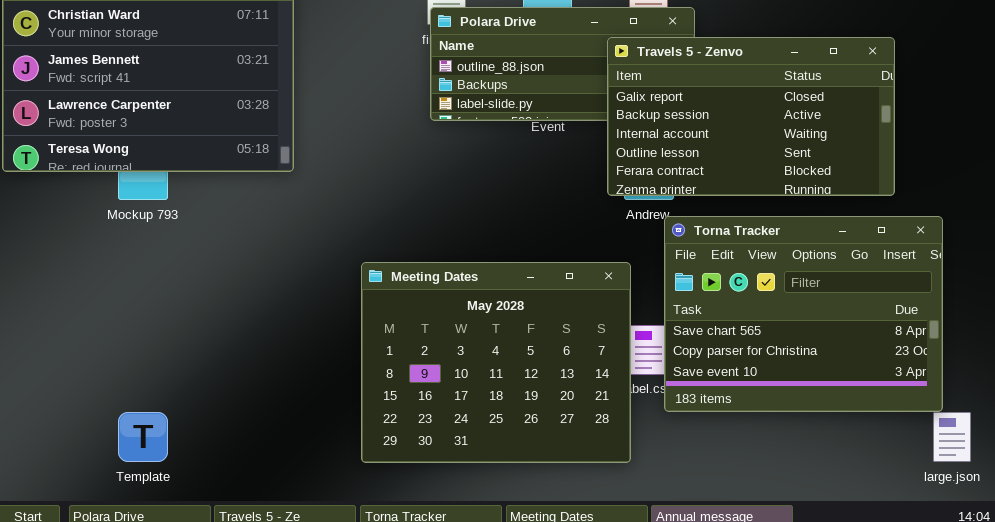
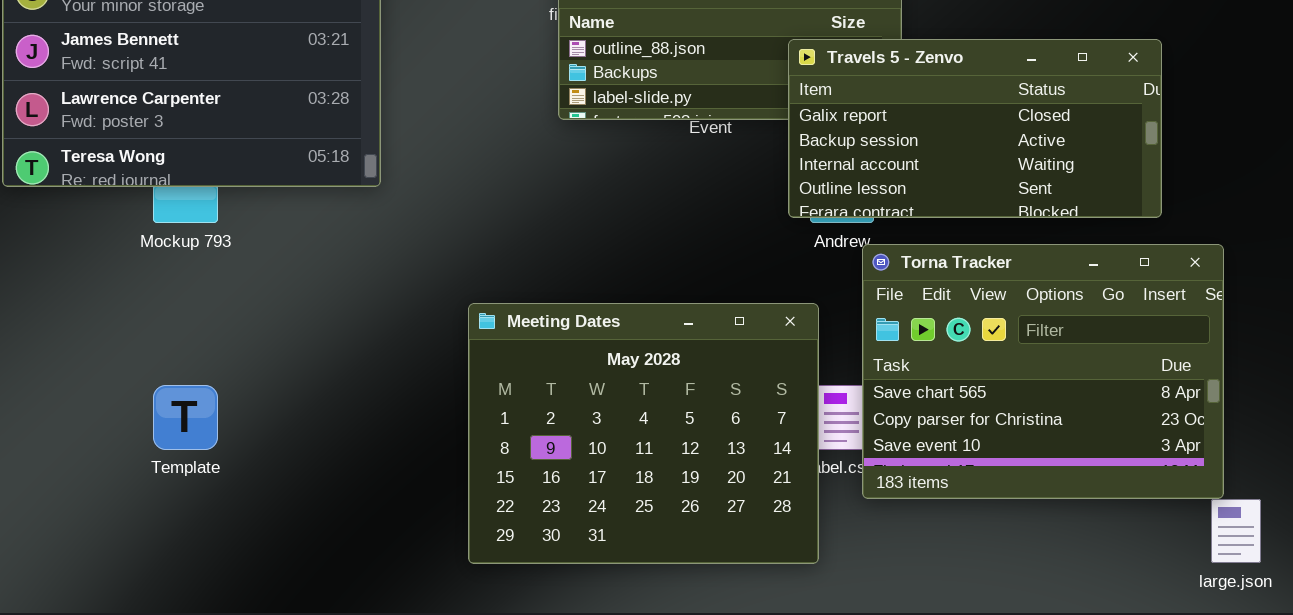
Travels 5 - Zenvo: [607,37,895,196] -> [788,39,1162,218], resized
Template: [118,412,168,462] -> [153,385,218,450], moved

